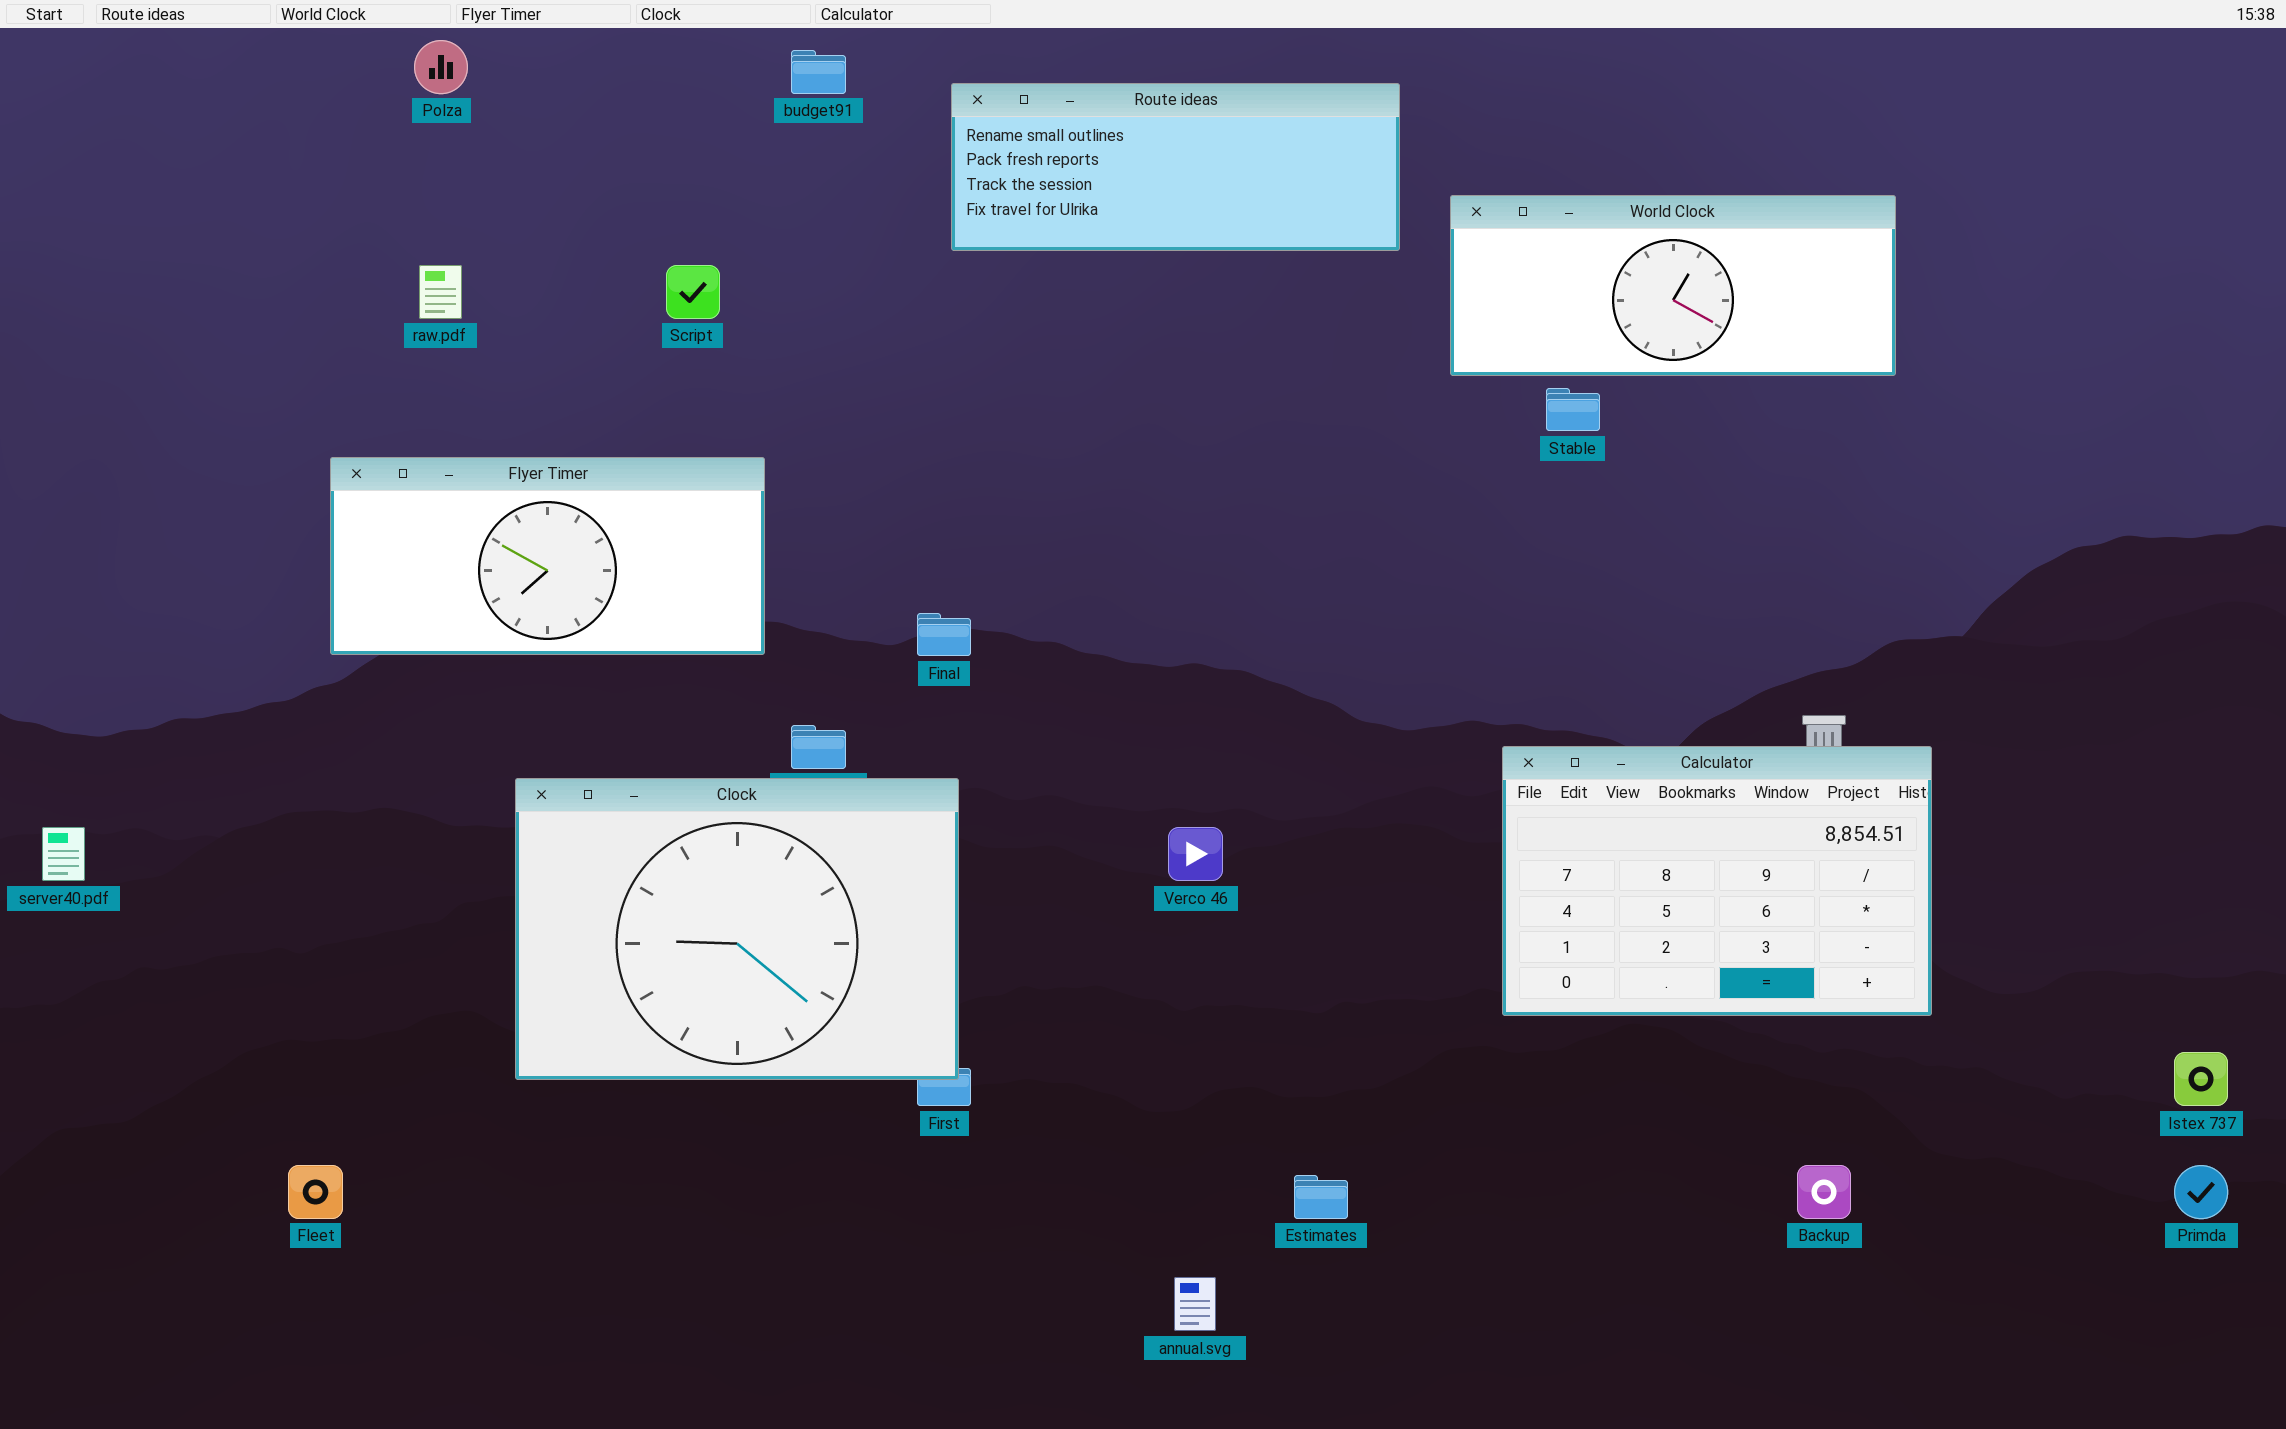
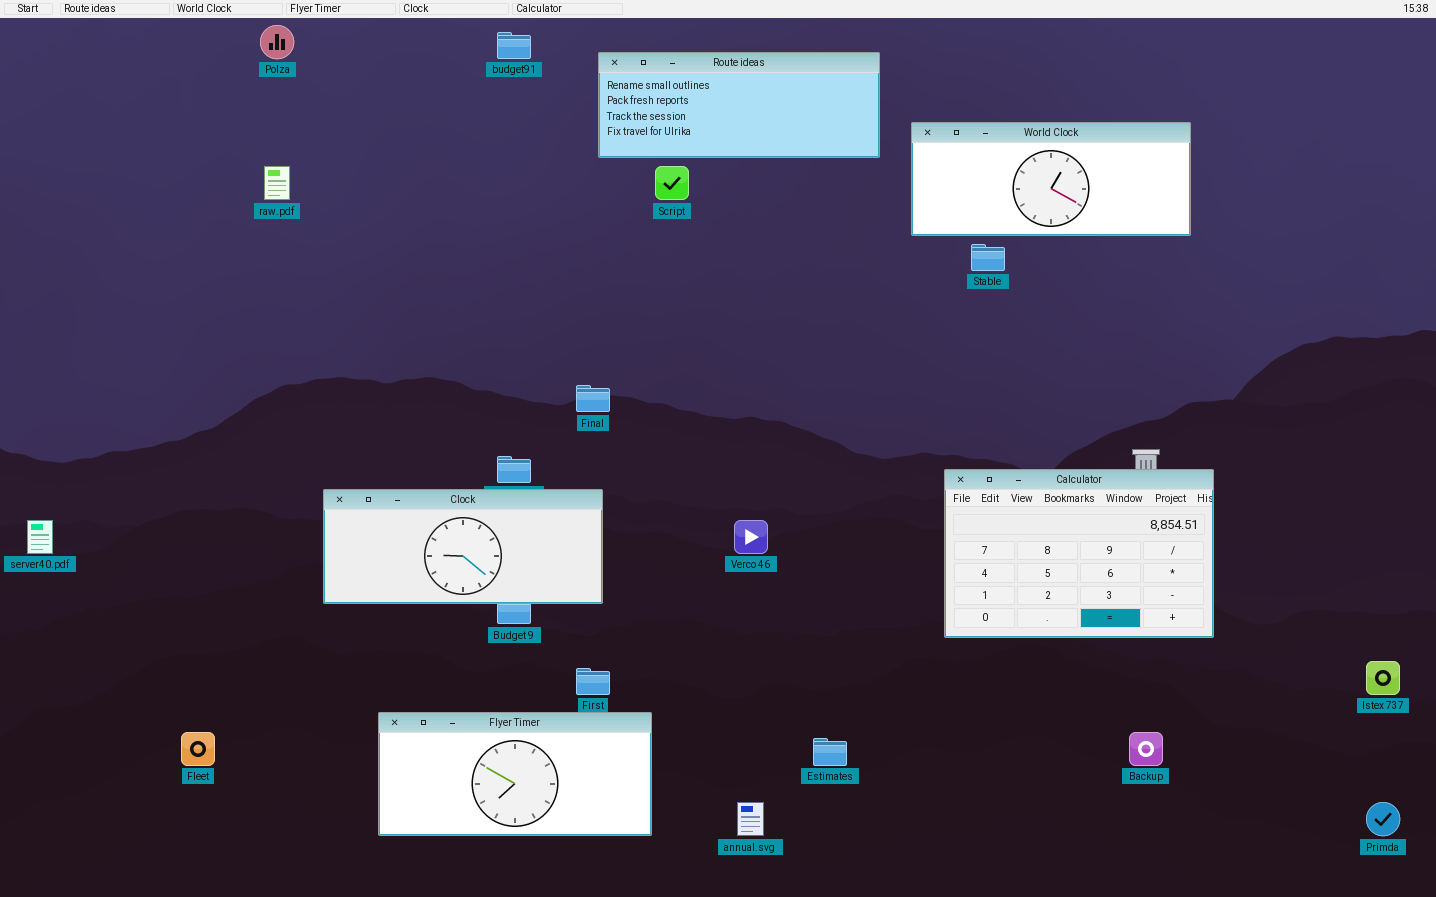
Script: [666,265,720,319] -> [655,166,689,200], moved
Flyer Timer: [330,457,765,655] -> [378,712,652,836], moved
Clock: [515,778,959,1080] -> [323,489,603,604], resized
Primda: [2174,1165,2228,1219] -> [1366,802,1400,836], moved

